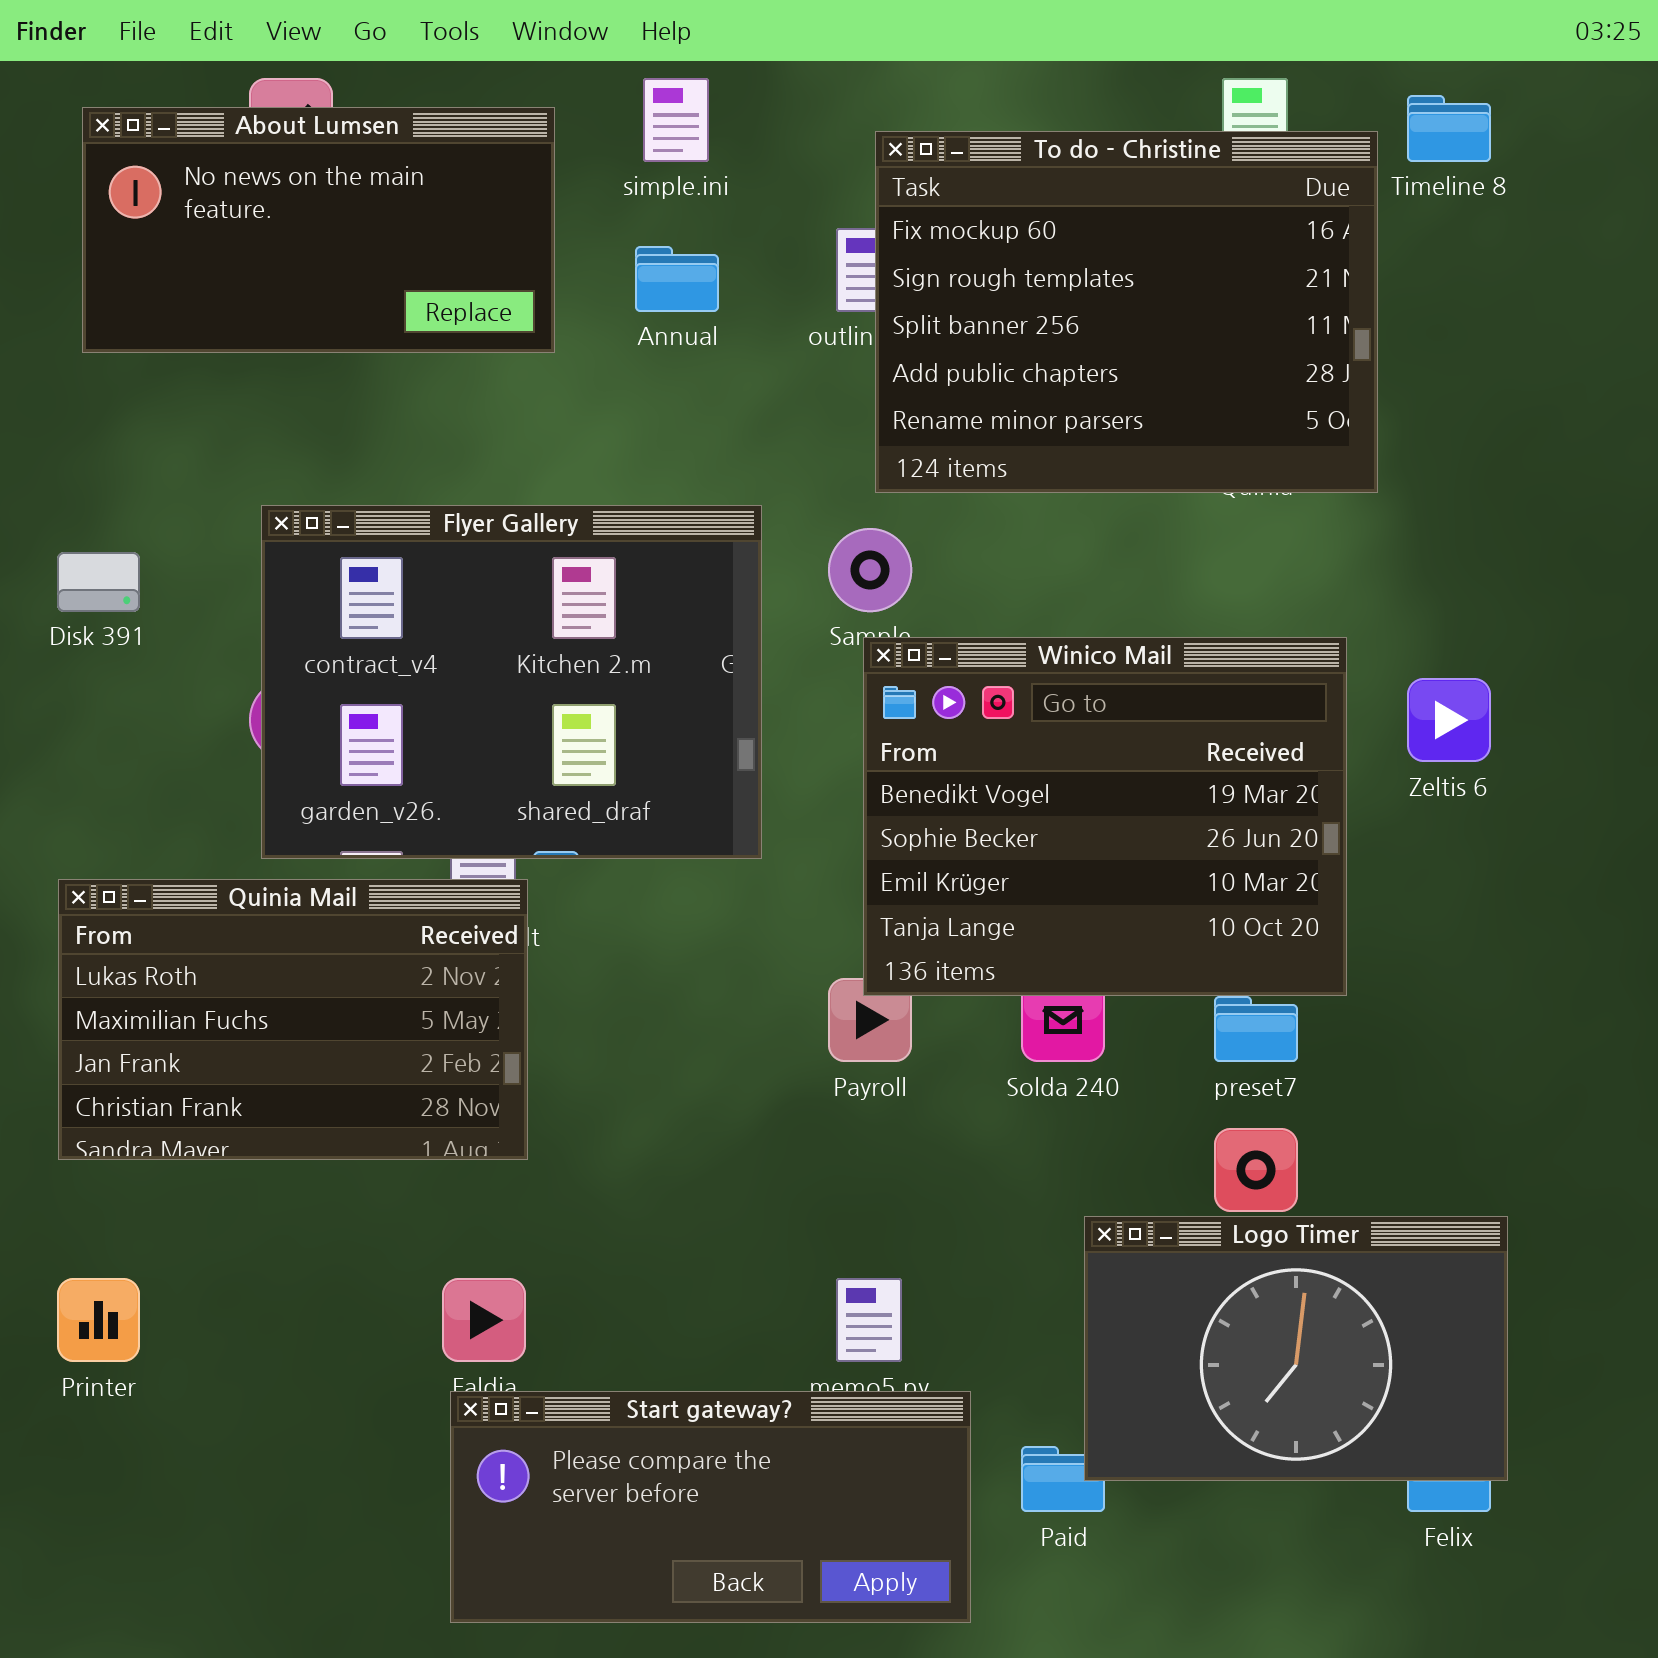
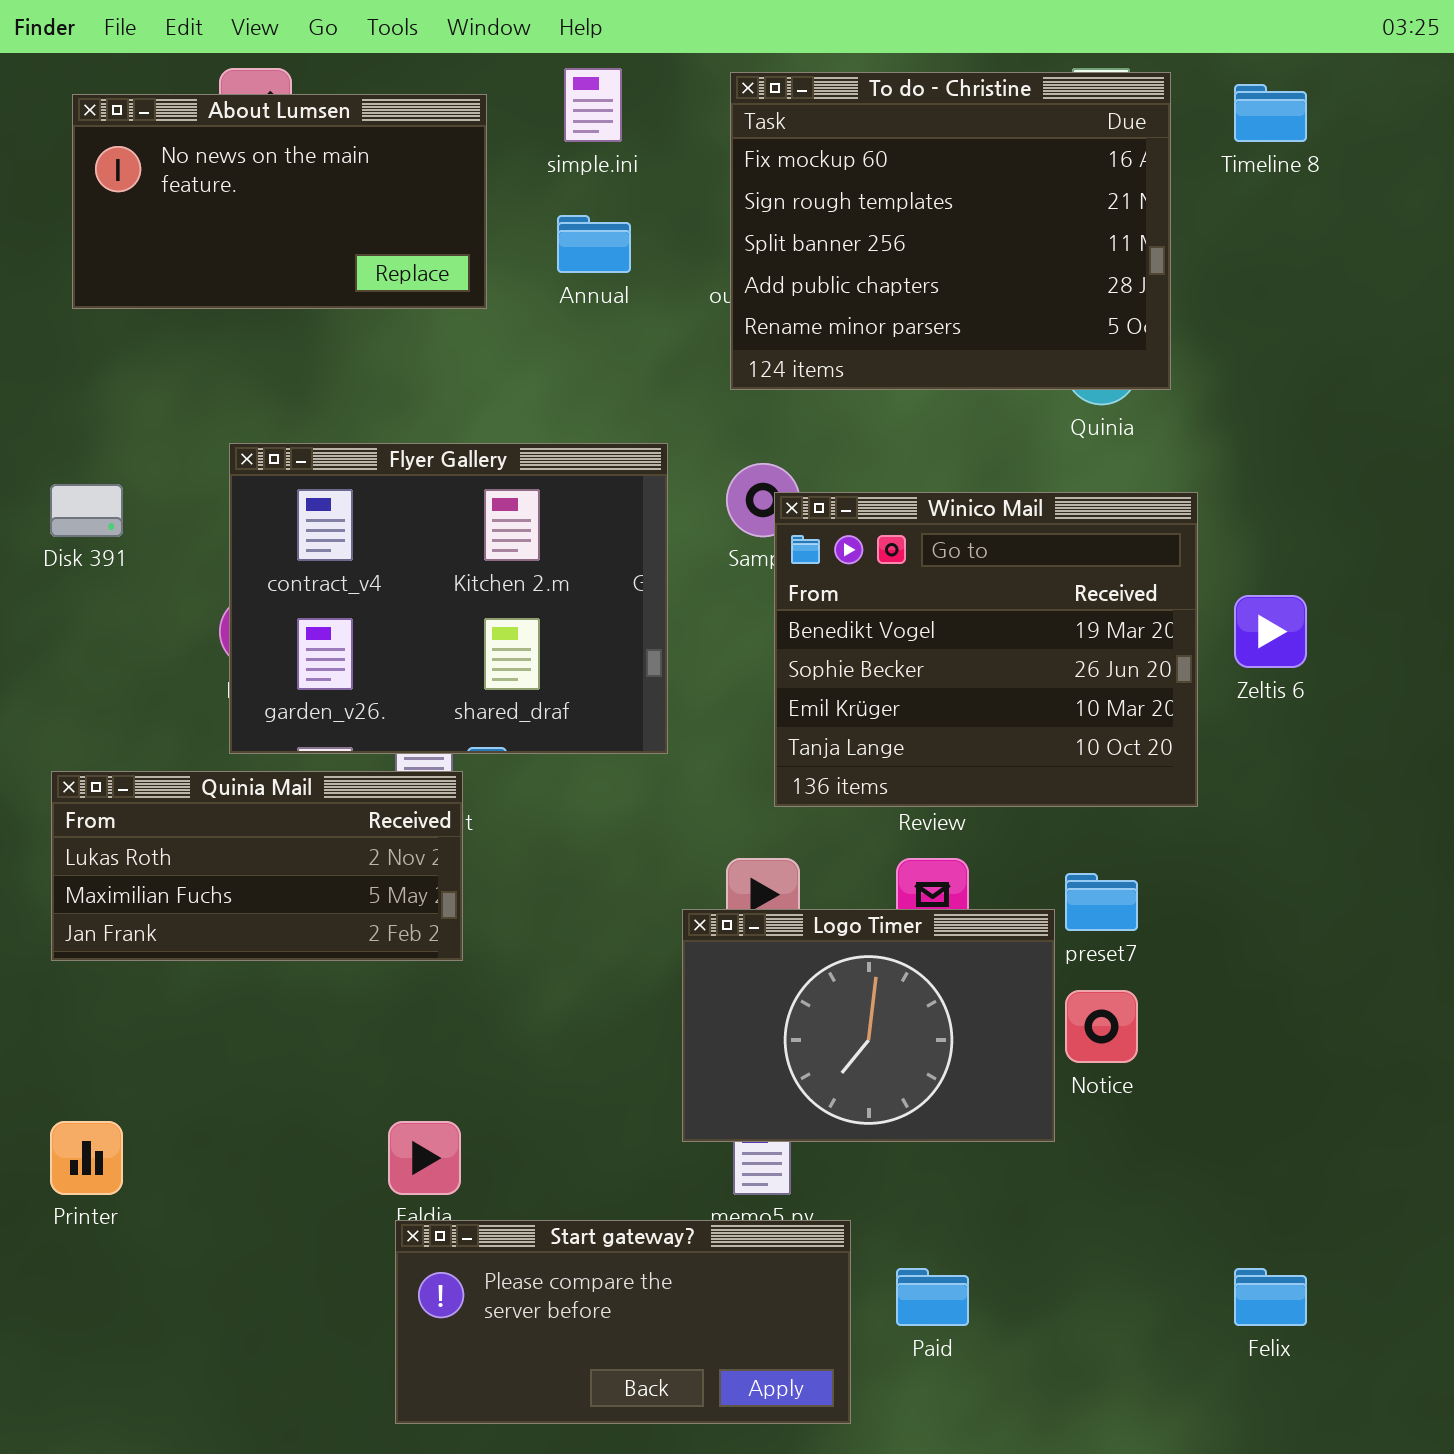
To do - Christine: [875,131,1378,493] -> [730,72,1171,390], moved
Winico Mail: [863,637,1347,996] -> [774,492,1198,807], moved
Quinia Mail: [58,879,528,1160] -> [51,771,463,961], resized
Logo Timer: [1084,1216,1508,1481] -> [682,909,1055,1142], moved

